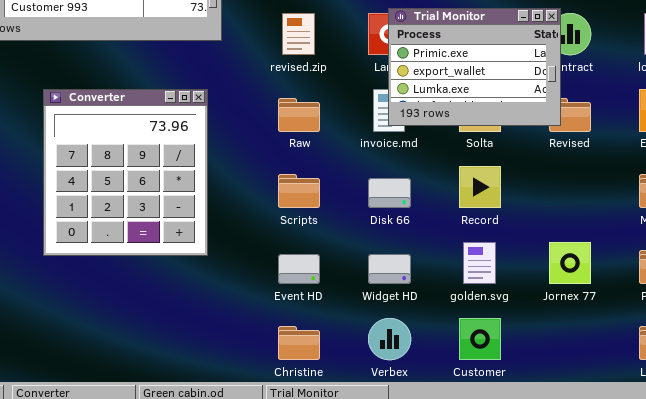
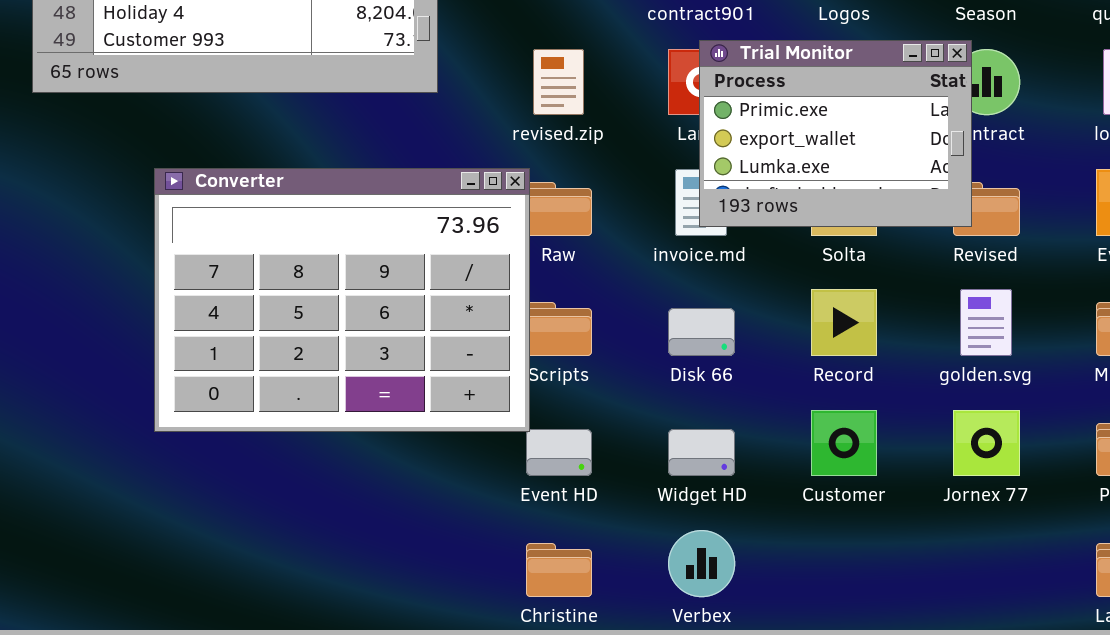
Converter: [43,89,208,256] -> [154,168,530,432], resized
golden.svg: [463,242,496,284] -> [960,289,1012,356], moved
Customer: [459,318,501,360] -> [811,410,877,476], moved

